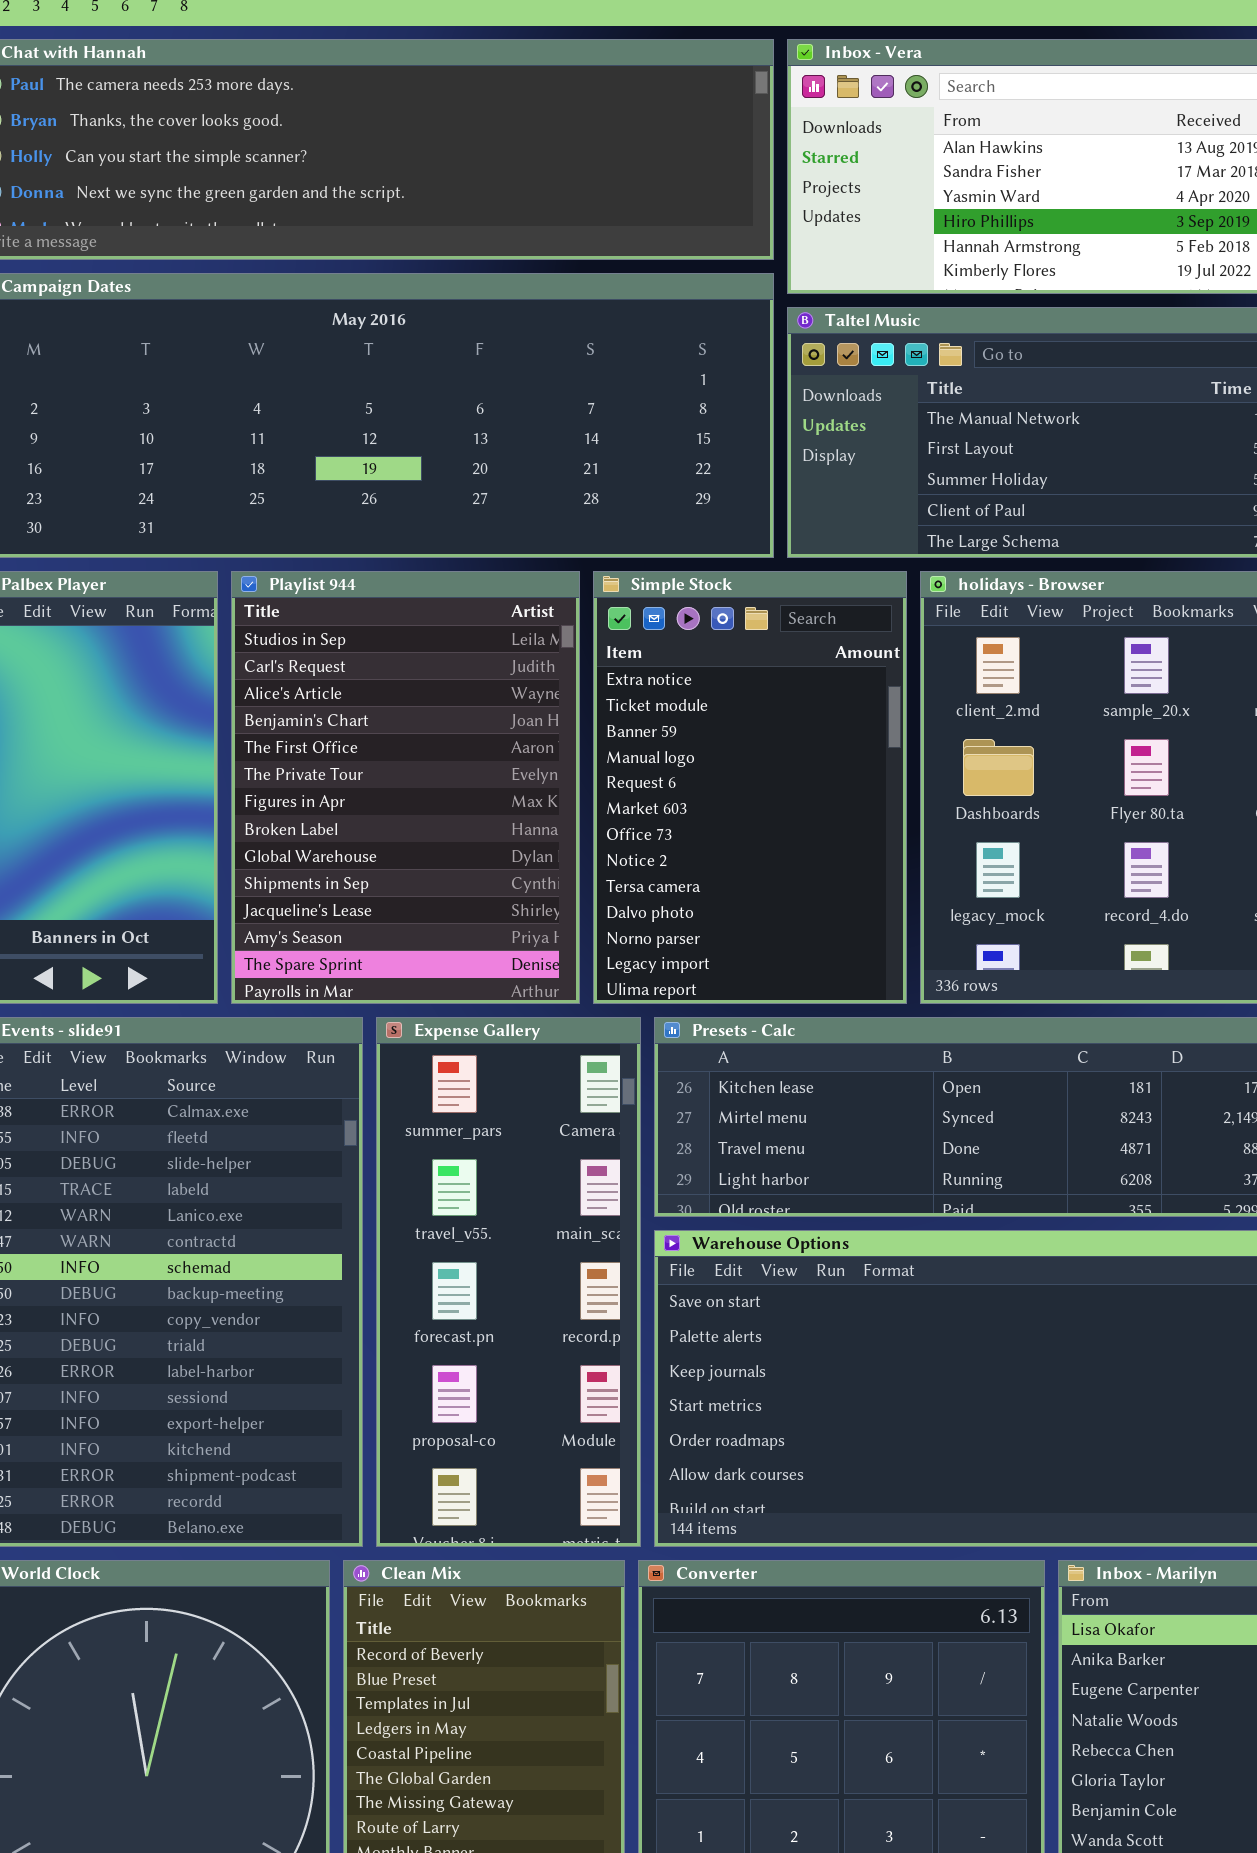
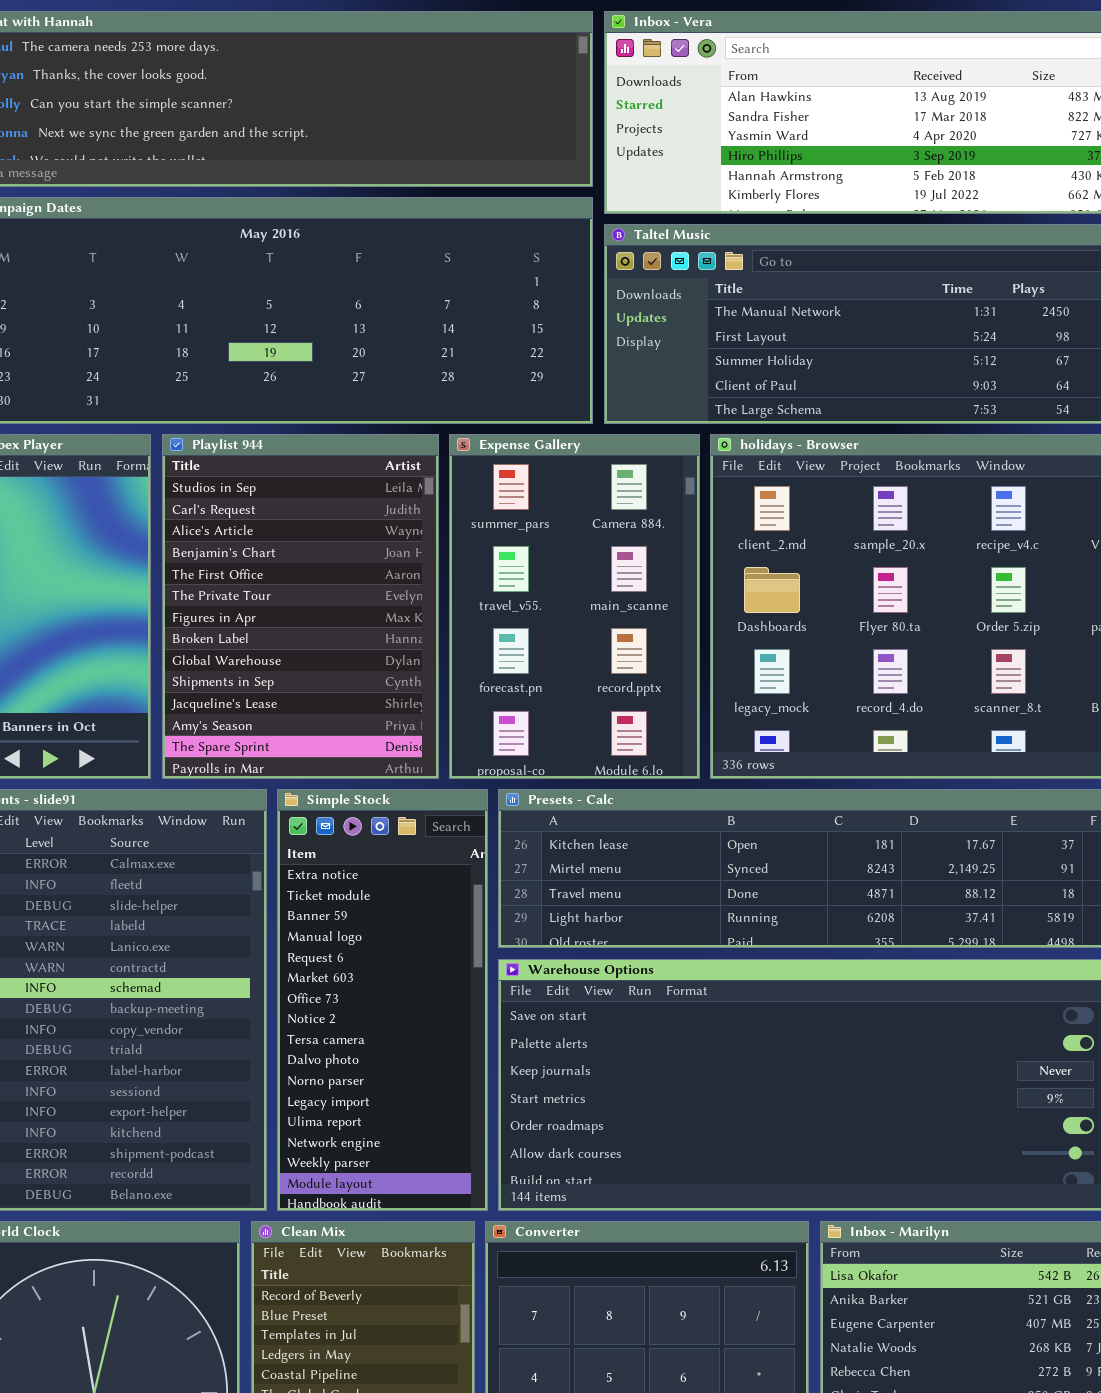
Simple Stock: [593,571,907,1004] -> [277,789,488,1211], moved, resized
Expense Gallery: [376,1017,641,1547] -> [449,434,700,779], moved, resized

